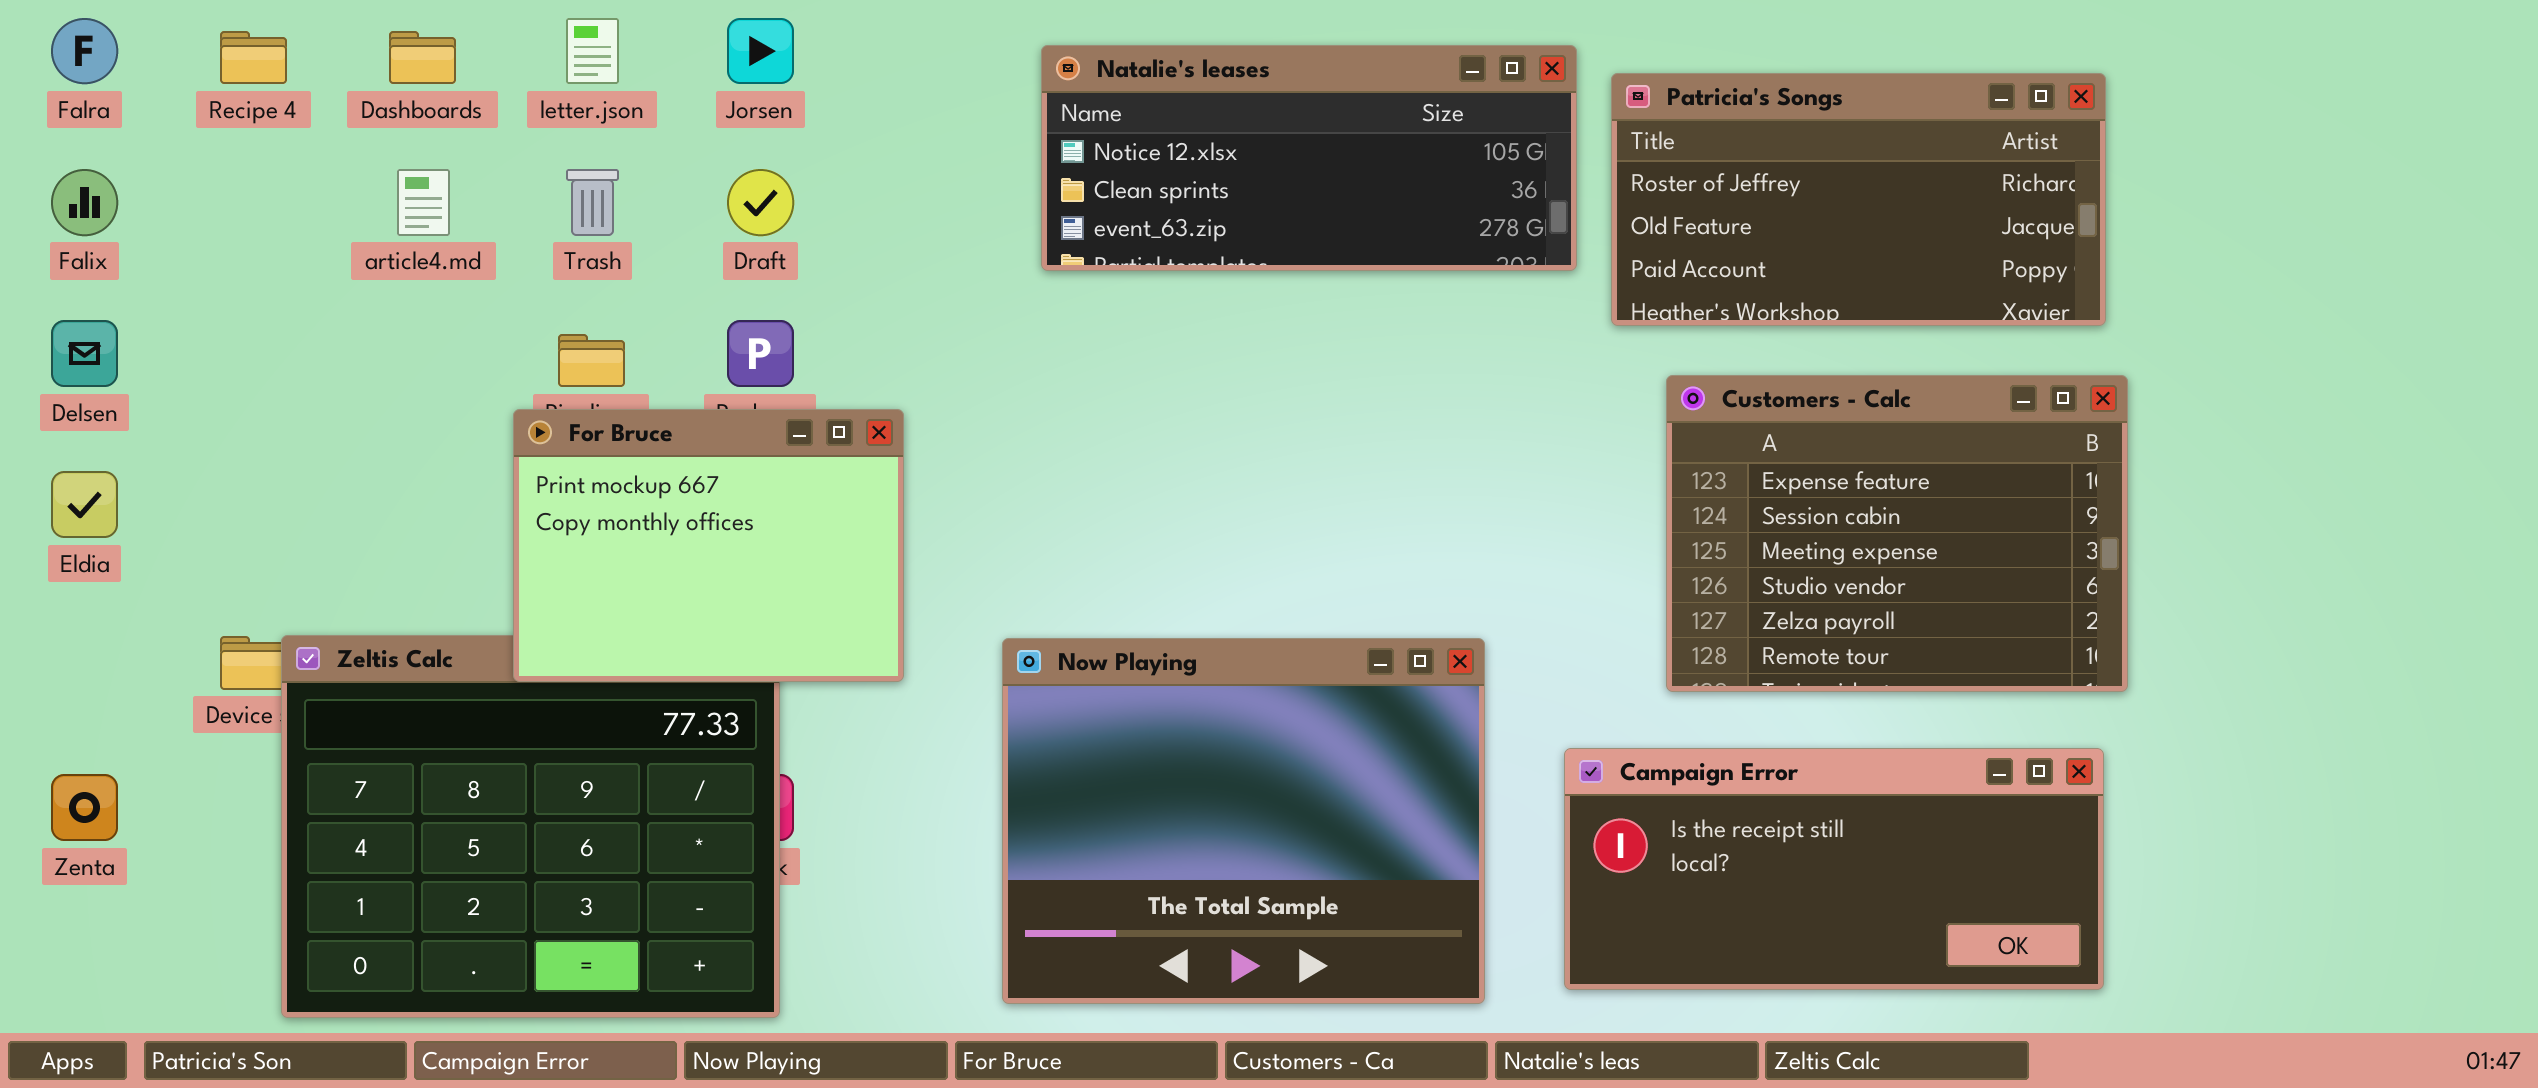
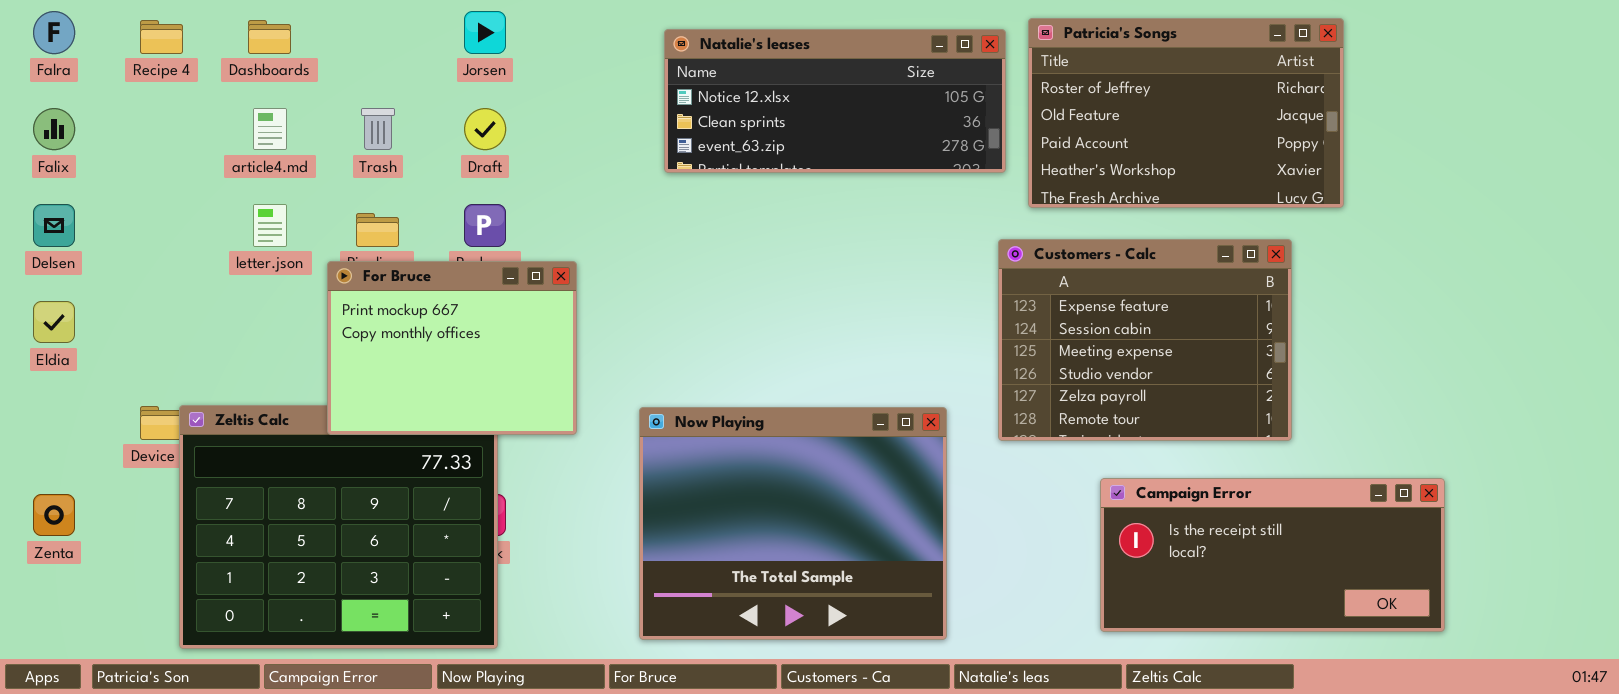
letter.json: [566,18,619,84] -> [253,204,287,247], moved
Patricia's Songs: [1611,73,2106,326] -> [1028,18,1344,208], resized
Customers - Calc: [1666,375,2128,692] -> [998,239,1292,441], moved
Campaign Error: [1564,748,2104,990] -> [1100,478,1445,632], moved

